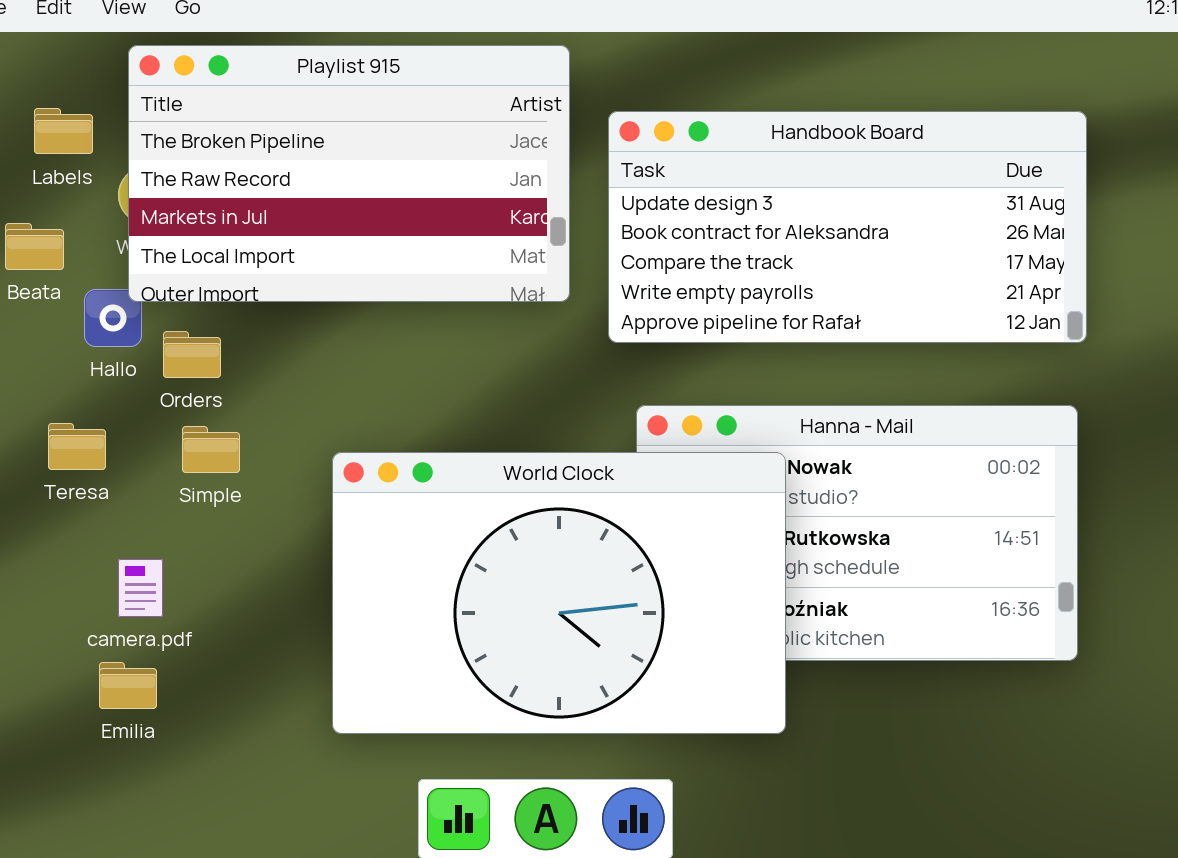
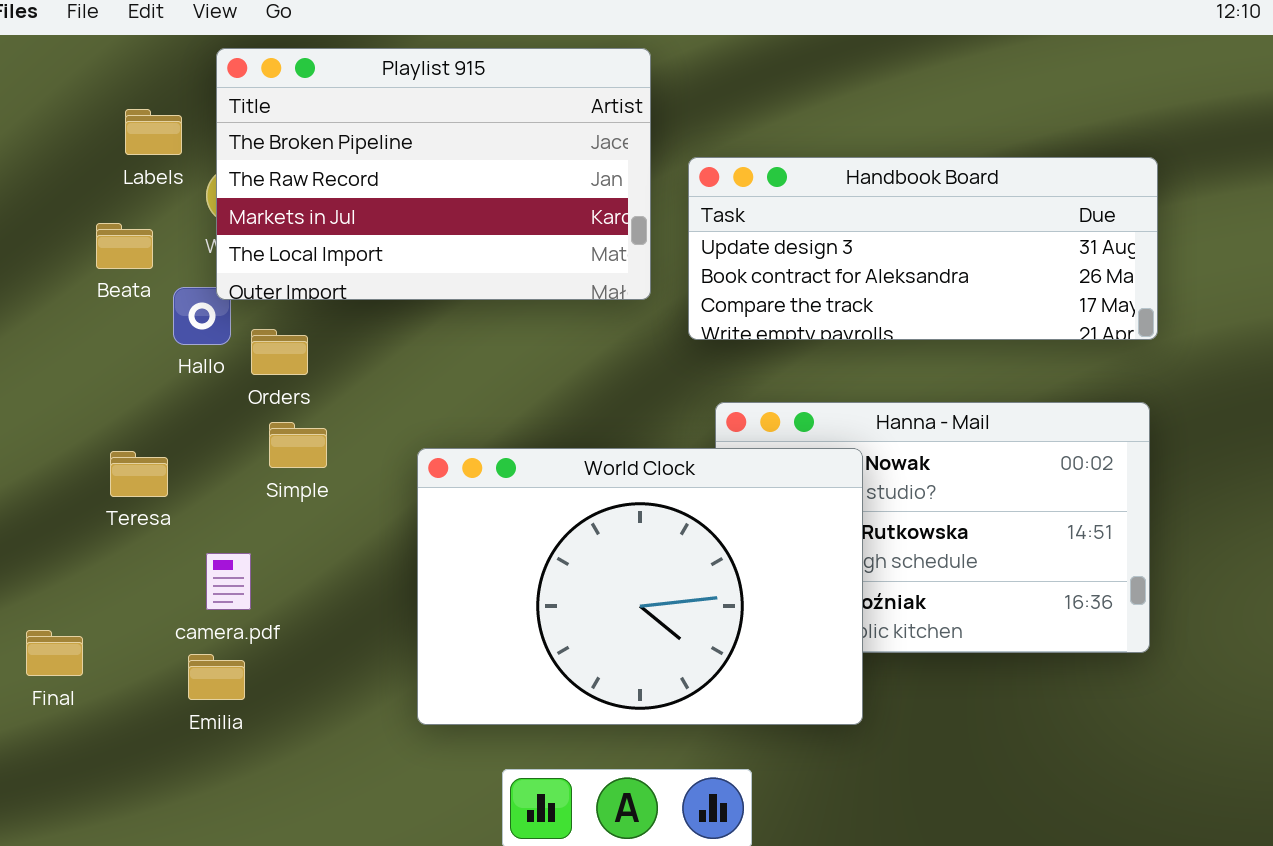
Handbook Board: [608,111,1087,343] -> [688,157,1158,340], resized
Teresa: [48,423,106,470] -> [110,451,168,497], moved

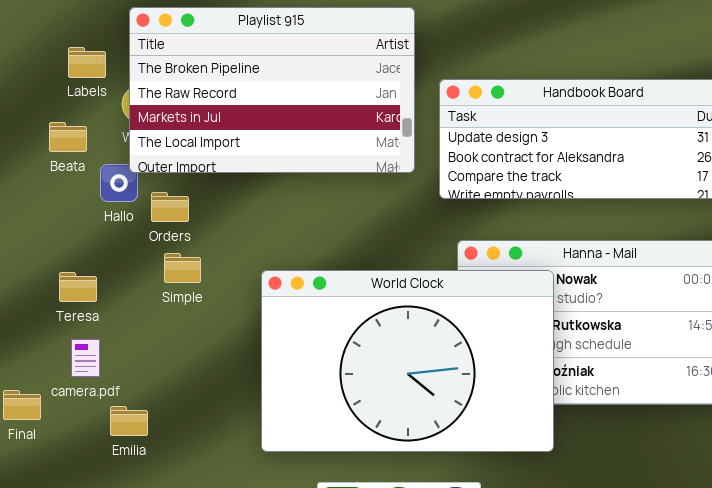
camera.pdf: [206,553,251,610] -> [71,339,100,377], moved

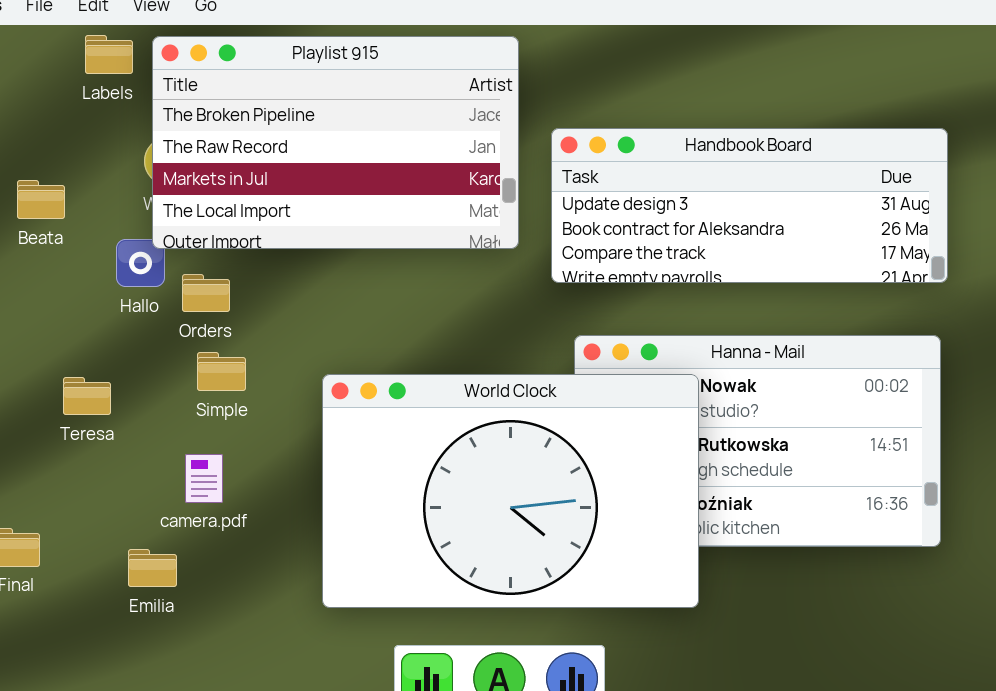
Labels: [68,47,106,78] -> [85,35,133,74], moved
Beata: [49,122,87,152] -> [17,180,65,219], moved
camera.pdf: [71,339,100,377] -> [185,454,223,503], moved

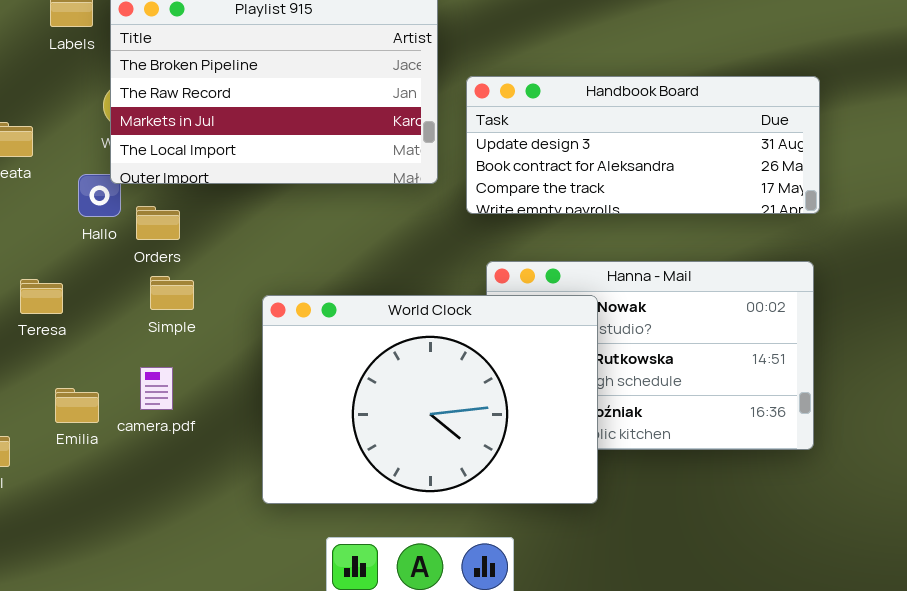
Teresa: [63,377,111,415] -> [20,279,63,314], moved
Emilia: [128,549,177,587] -> [55,388,99,423], moved

